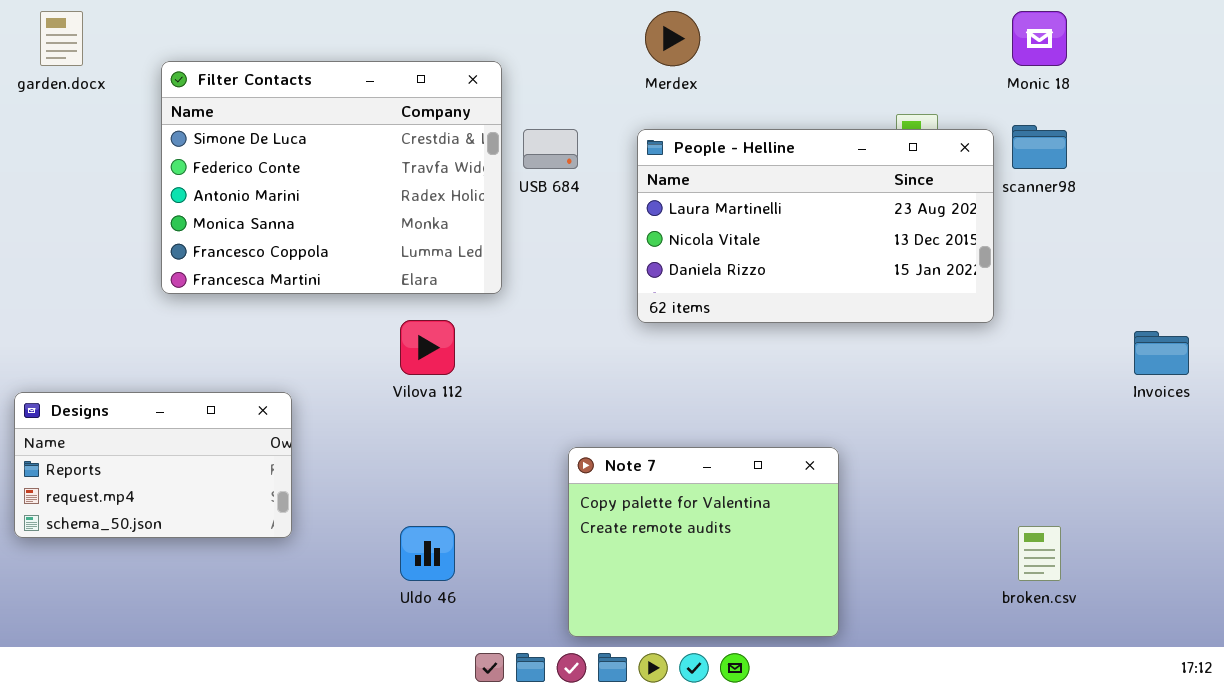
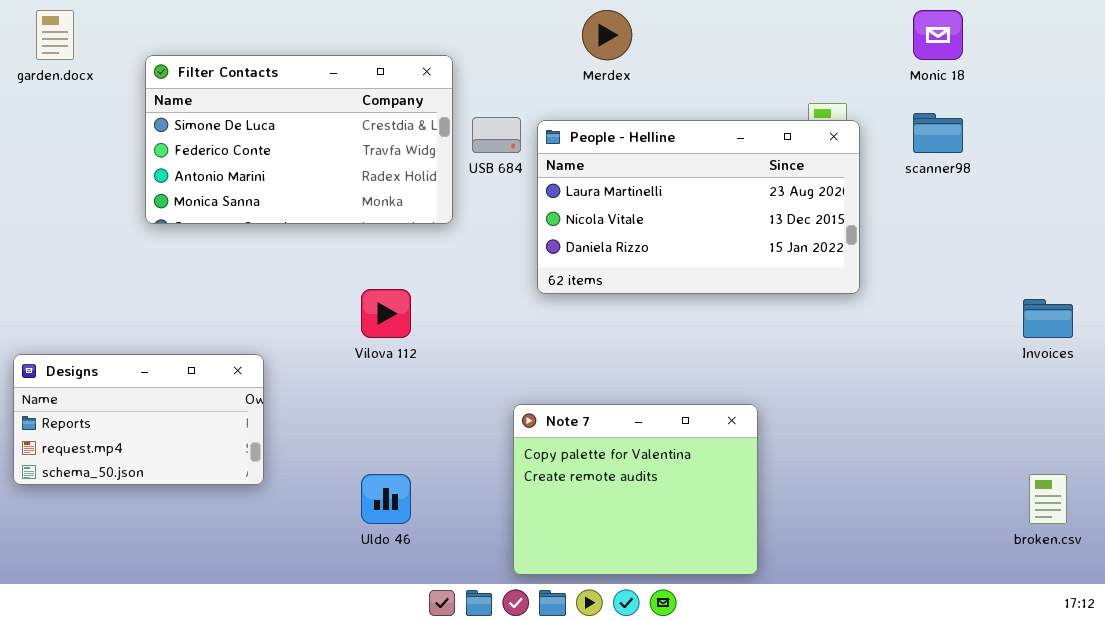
Filter Contacts: [161,61,502,294] -> [145,55,453,224], resized
People - Helline: [637,129,994,323] -> [537,120,860,294], moved
broken.csv: [1018,526,1061,581] -> [1029,474,1067,524], moved

